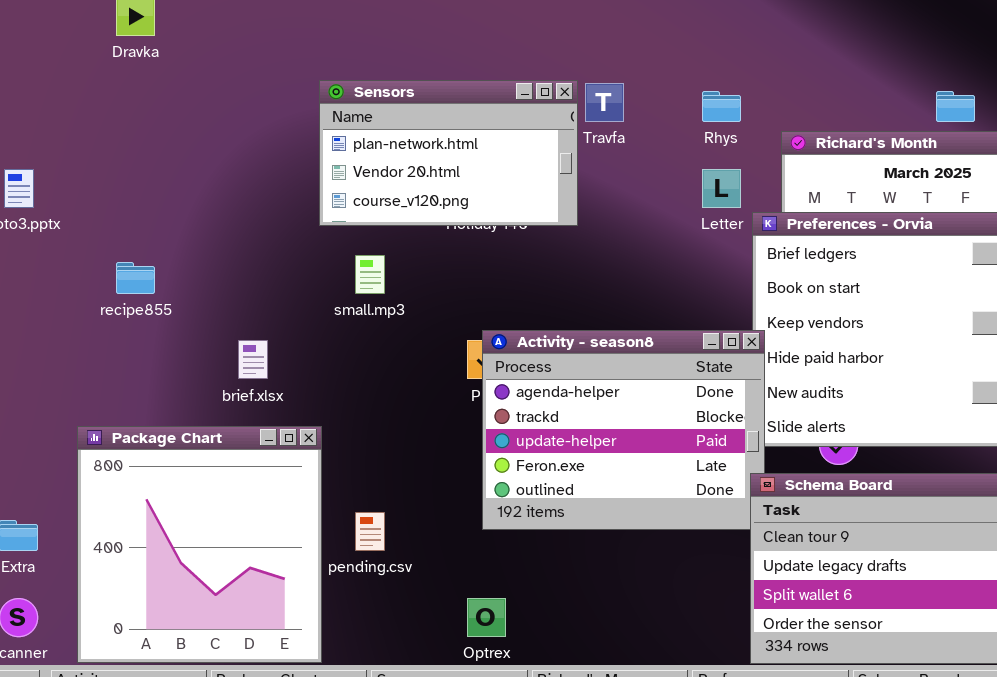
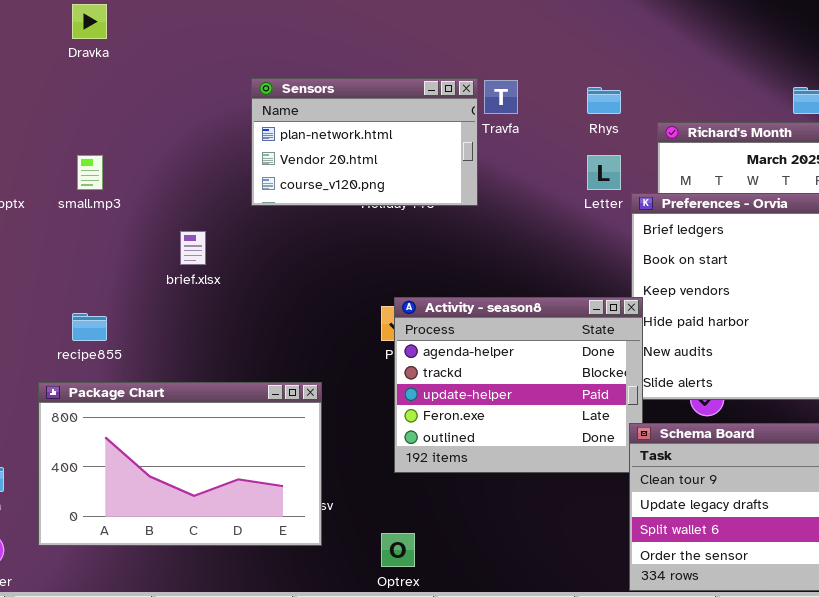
small.mp3: [355,255,385,294] -> [77,155,103,190], moved
recipe855: [116,262,155,294] -> [72,313,107,341], moved
brief.xlsx: [238,340,268,379] -> [180,231,206,265], moved
Package Chart: [77,426,322,663] -> [38,382,322,546], resized

